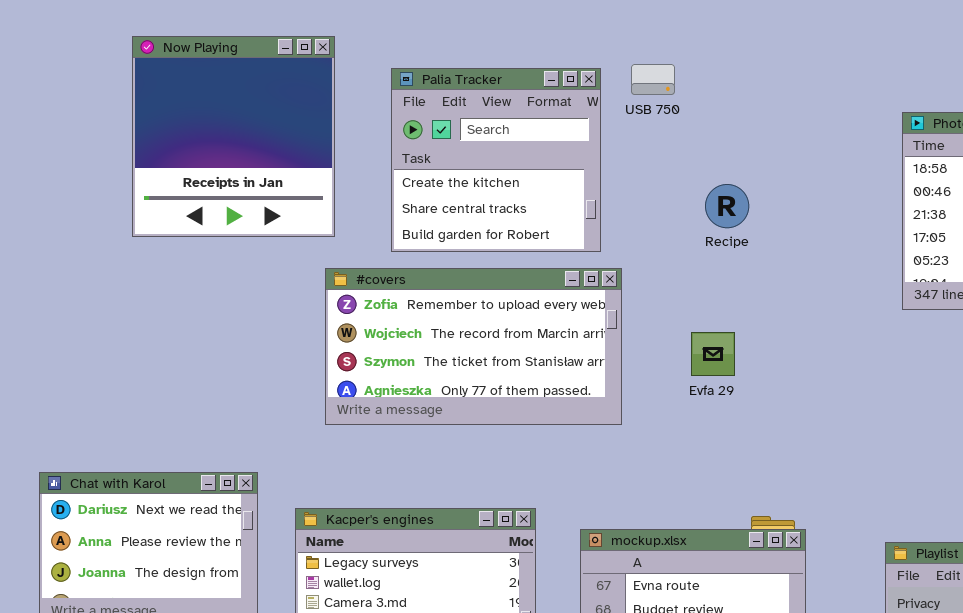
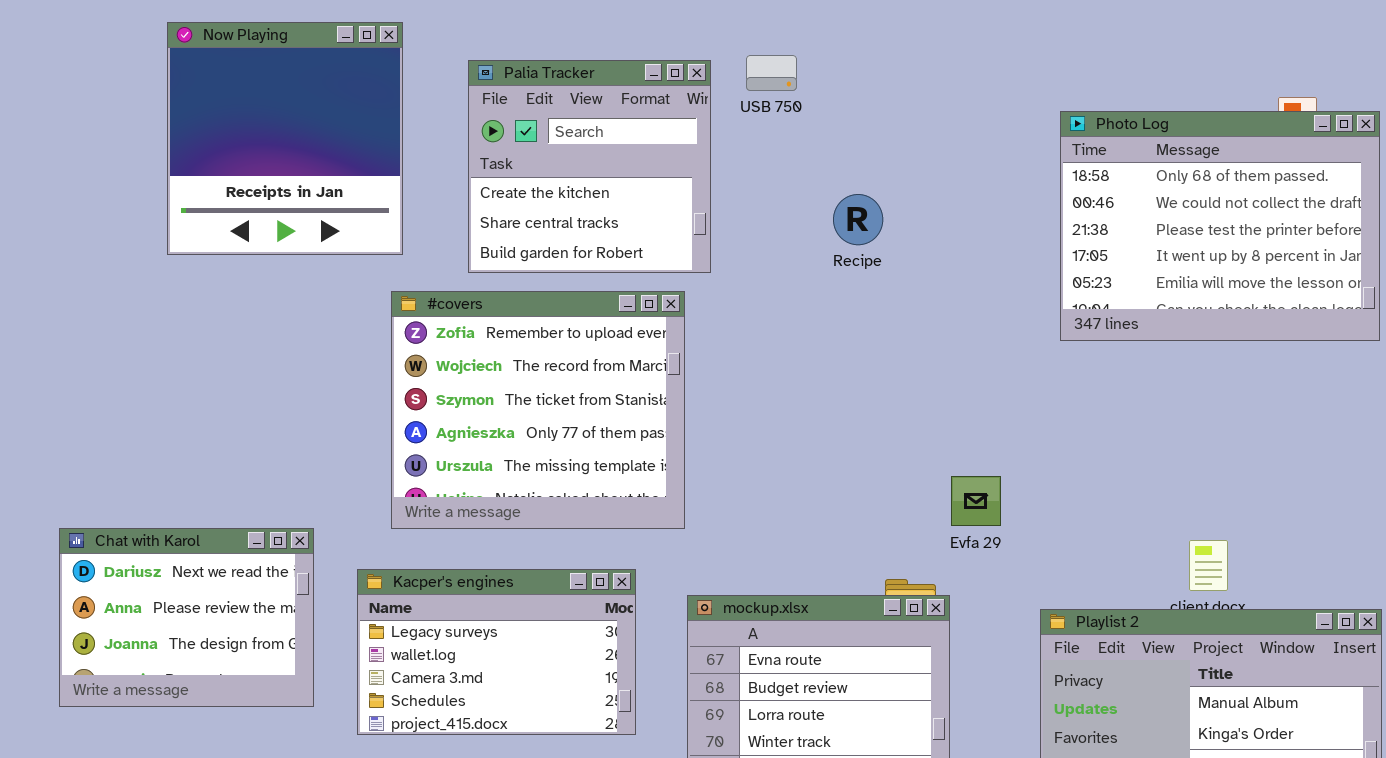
#covers: [325,268,622,425] -> [391,291,685,529], resized
Evfa 29: [691,332,735,376] -> [951,476,1001,526], moved

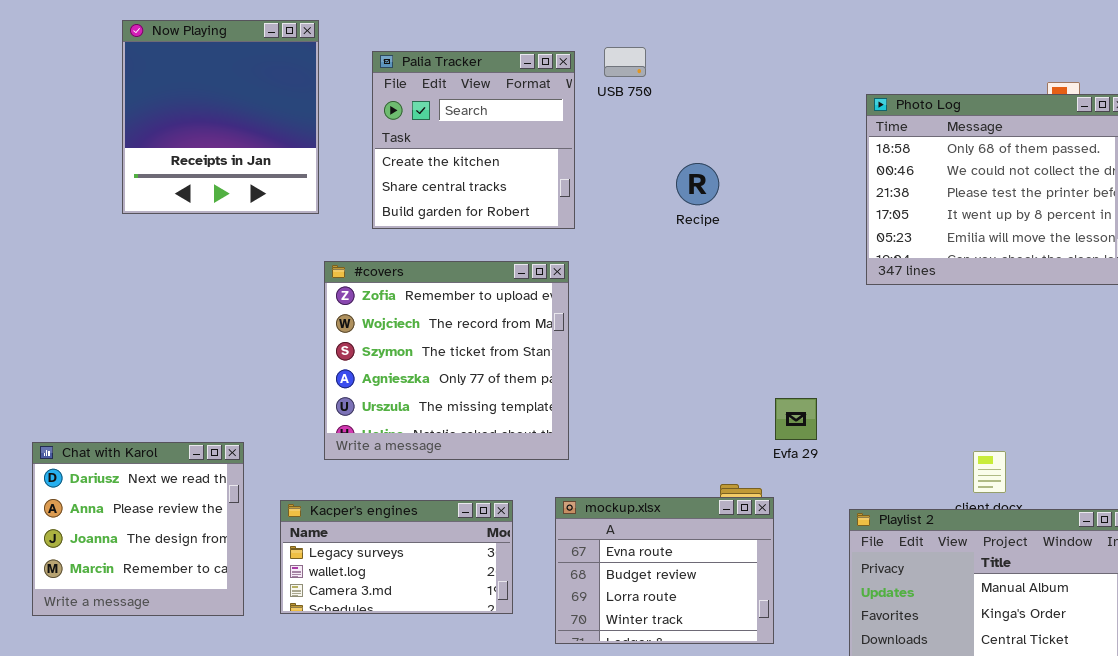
#covers: [391,291,685,529] -> [324,261,569,460], moved
Chat with Karol: [59,528,314,707] -> [32,442,244,616], resized
Kacper's engines: [357,569,636,735] -> [280,500,513,614], resized

